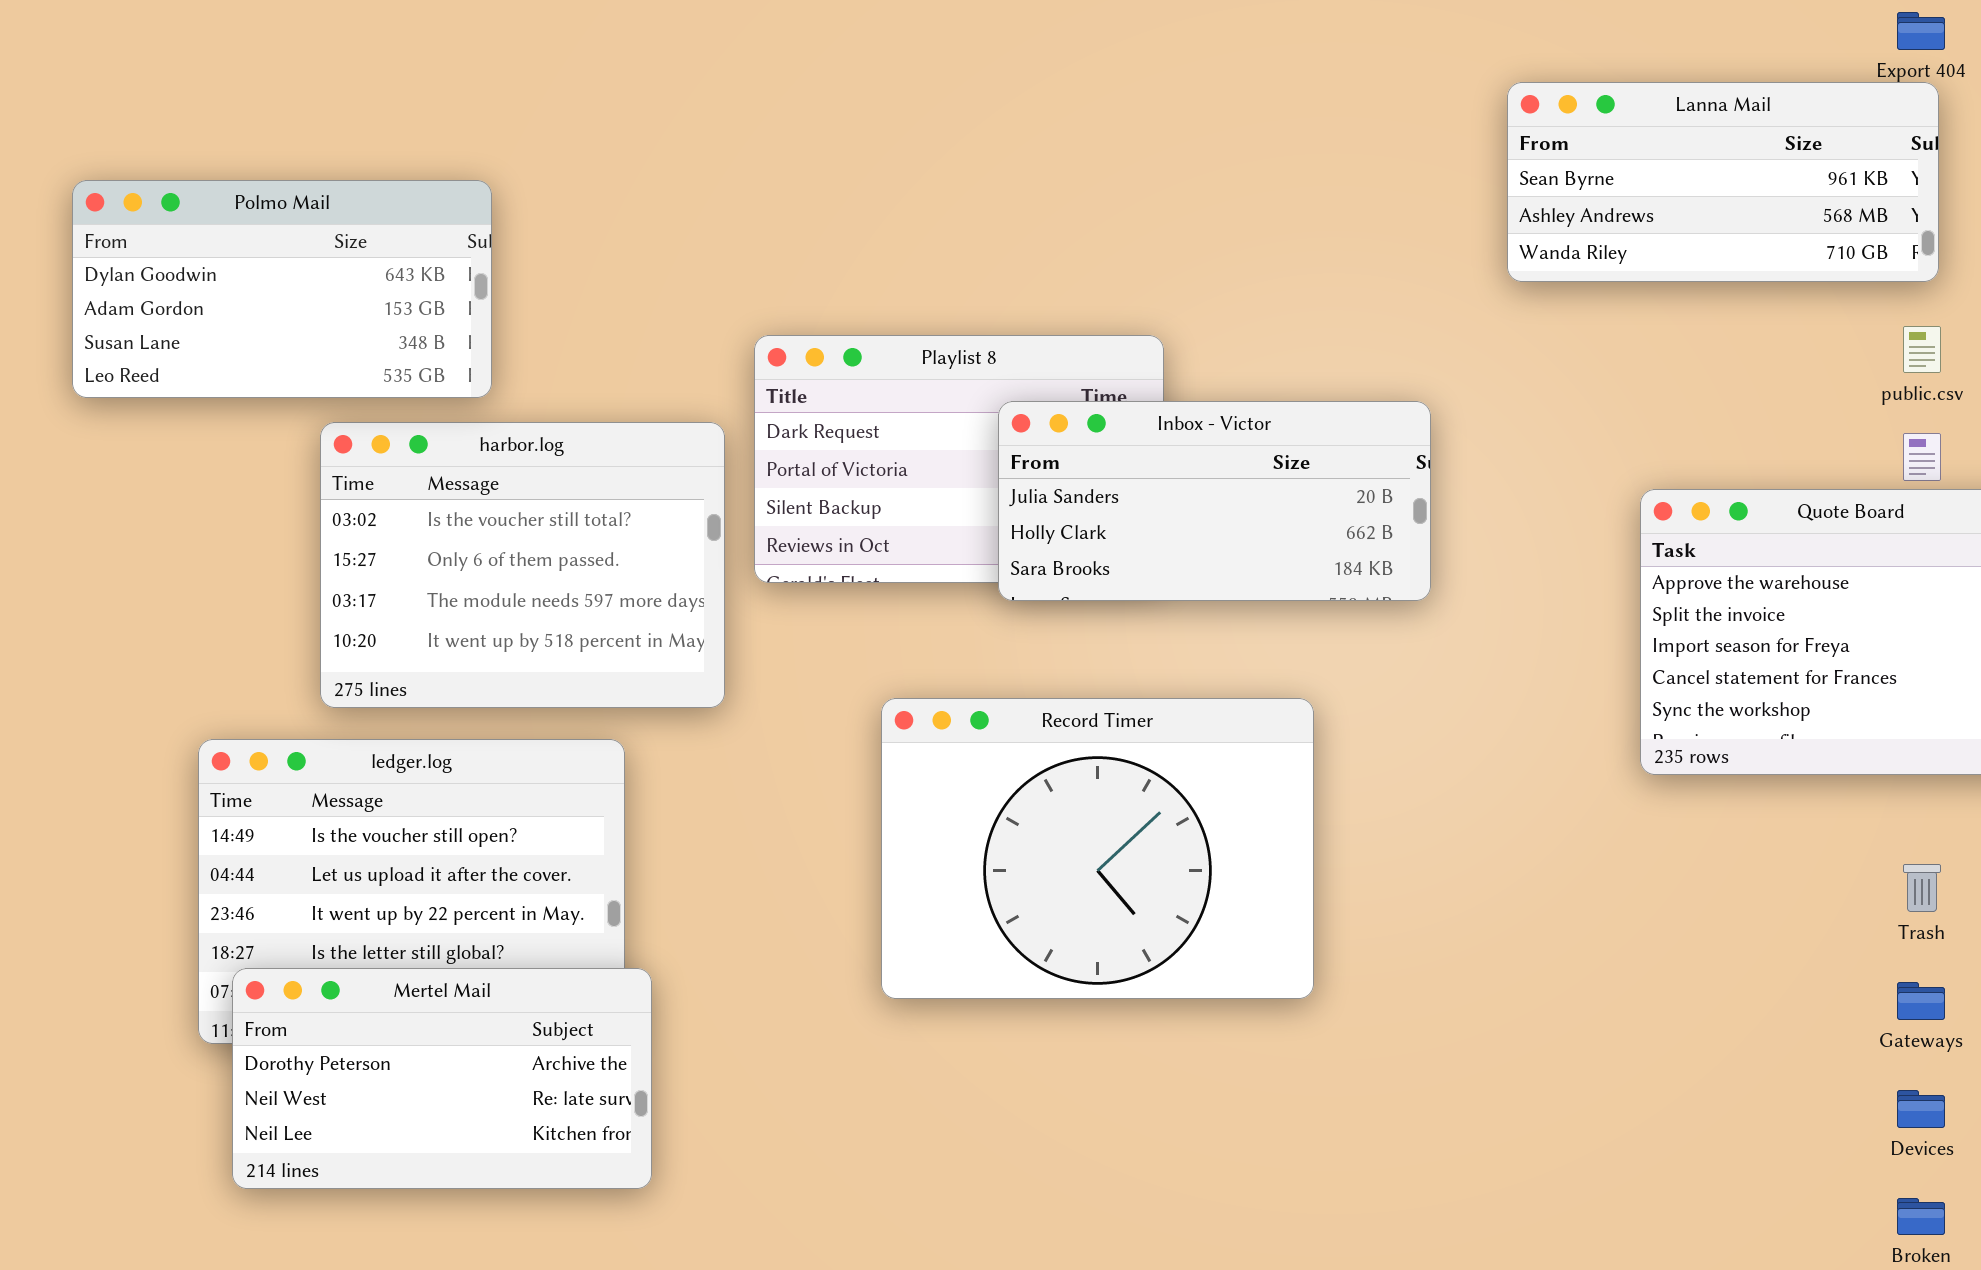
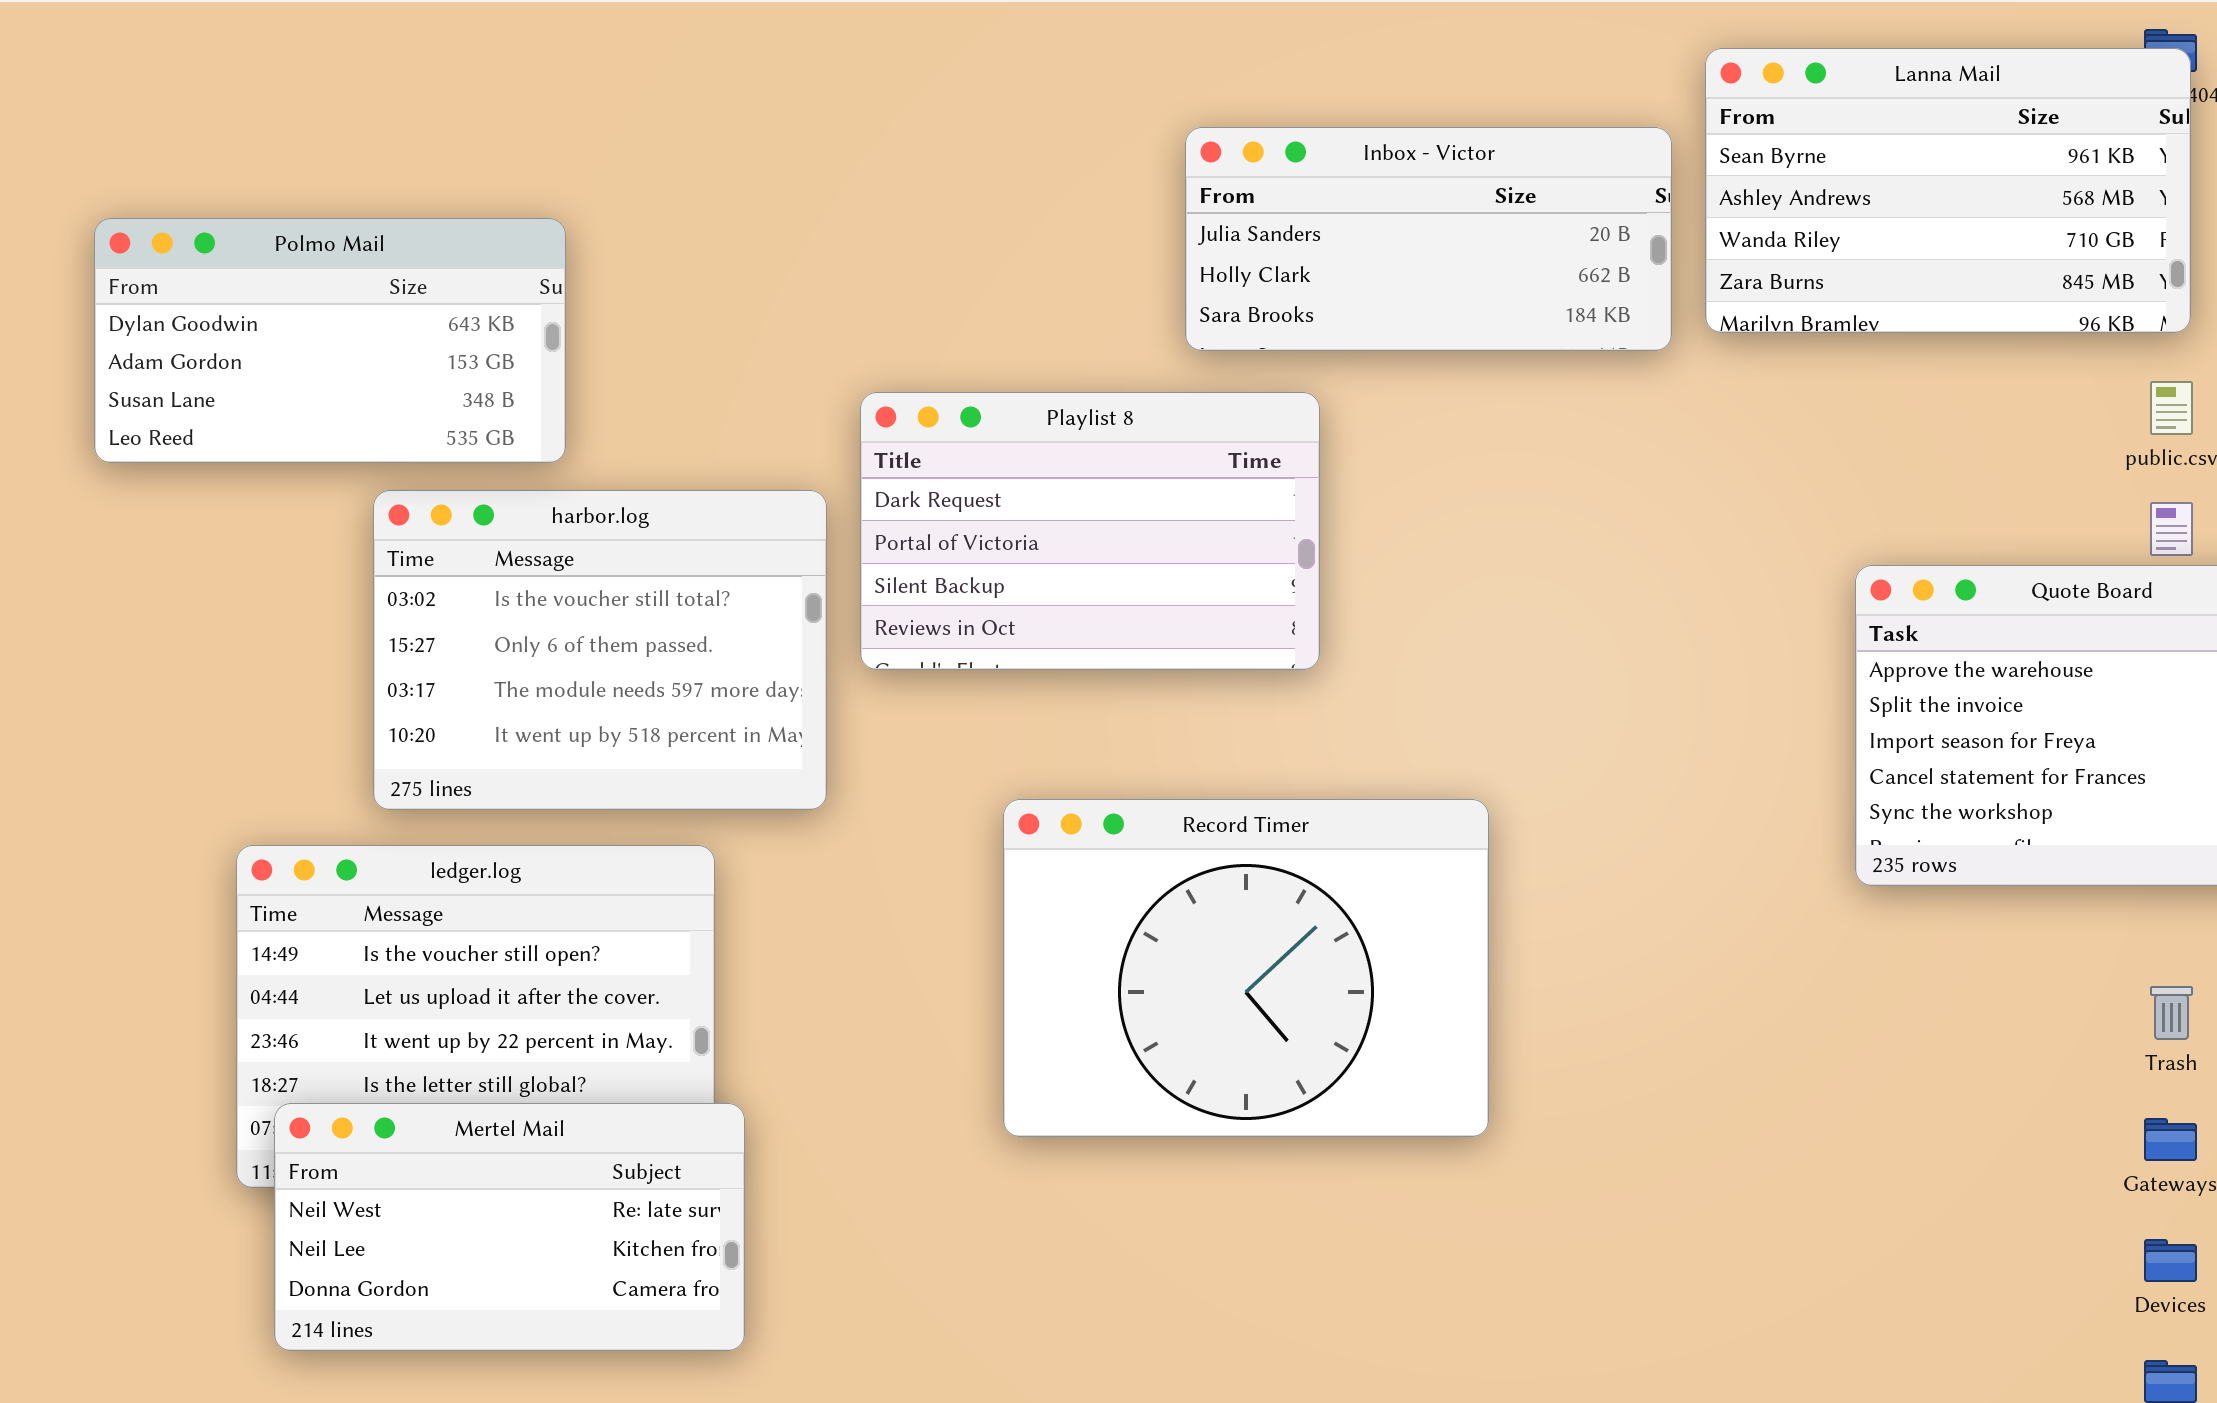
Lanna Mail: [1507,82,1939,282] -> [1705,48,2191,333], resized
Inbox - Victor: [998,401,1431,601] -> [1185,127,1672,351], moved
Mertel Mail: [232,968,652,1189] -> [274,1103,745,1351], scrolled down 1 row

